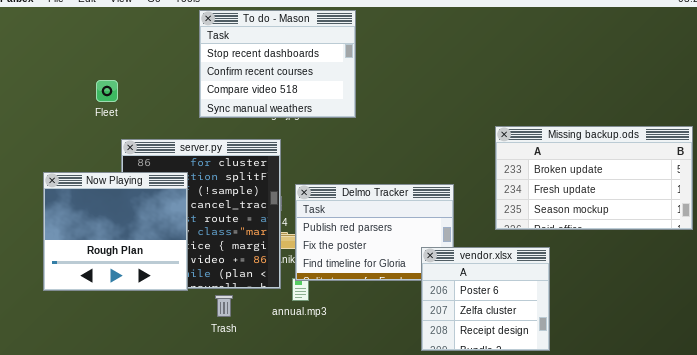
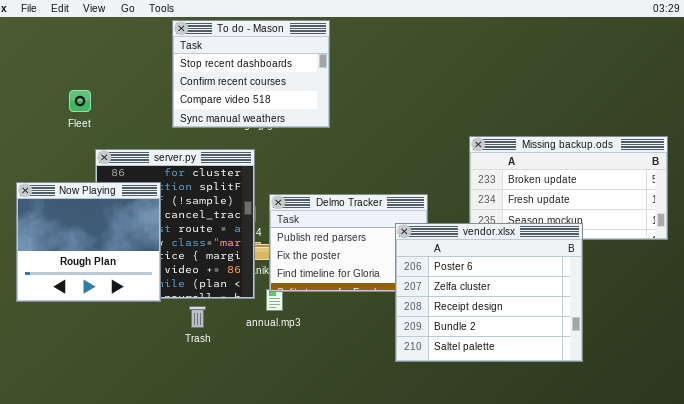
vendor.xlsx: [421,247,550,351] -> [395,223,583,362], resized

